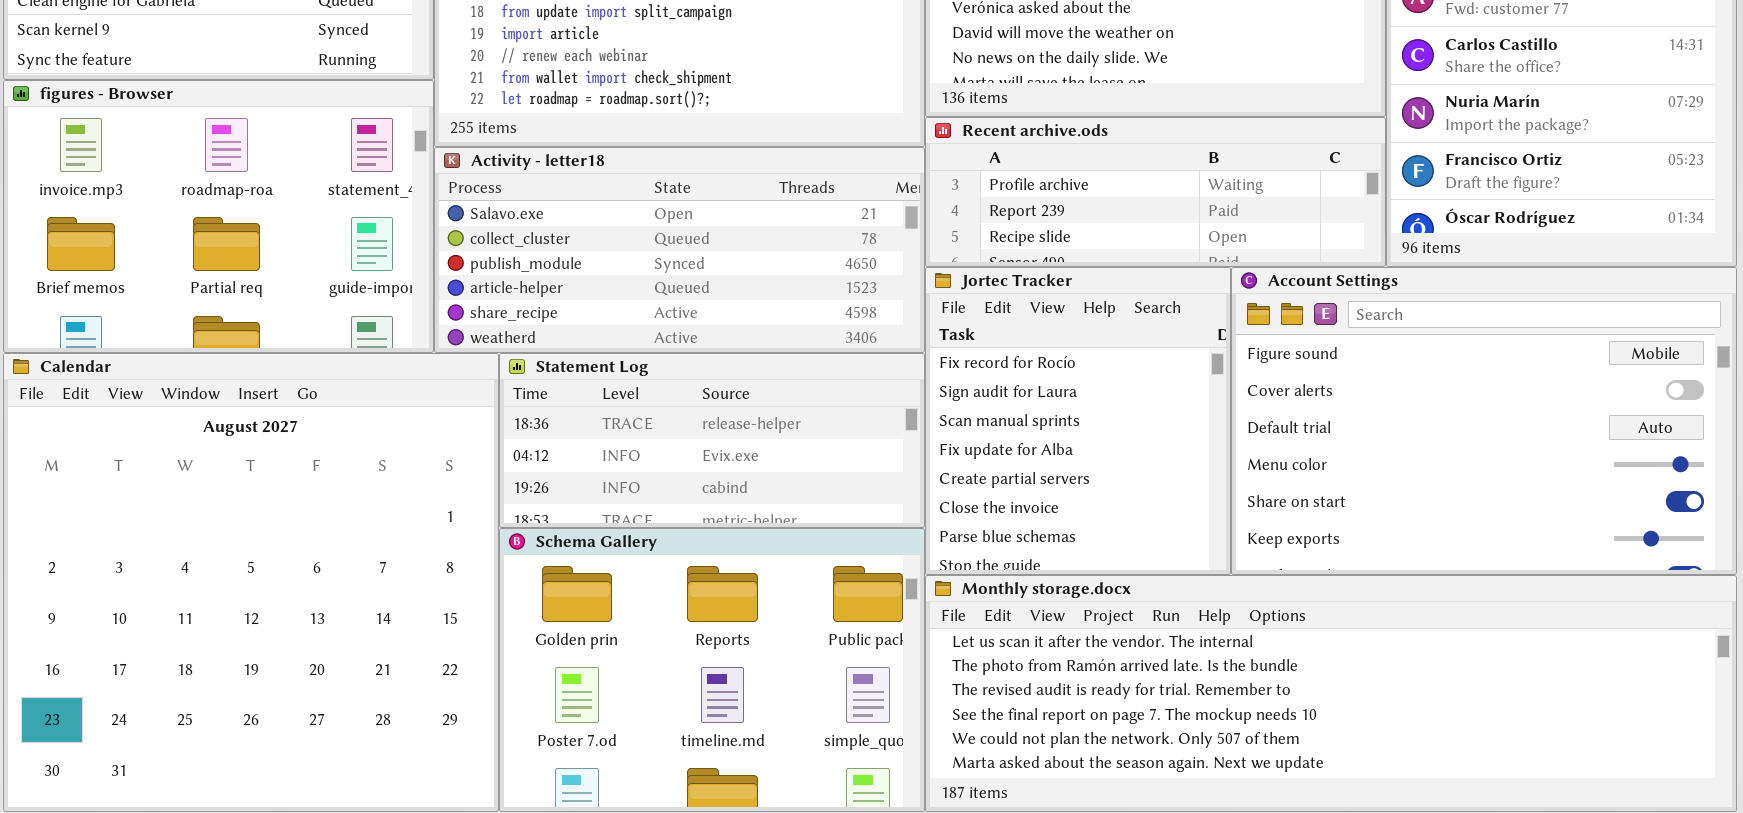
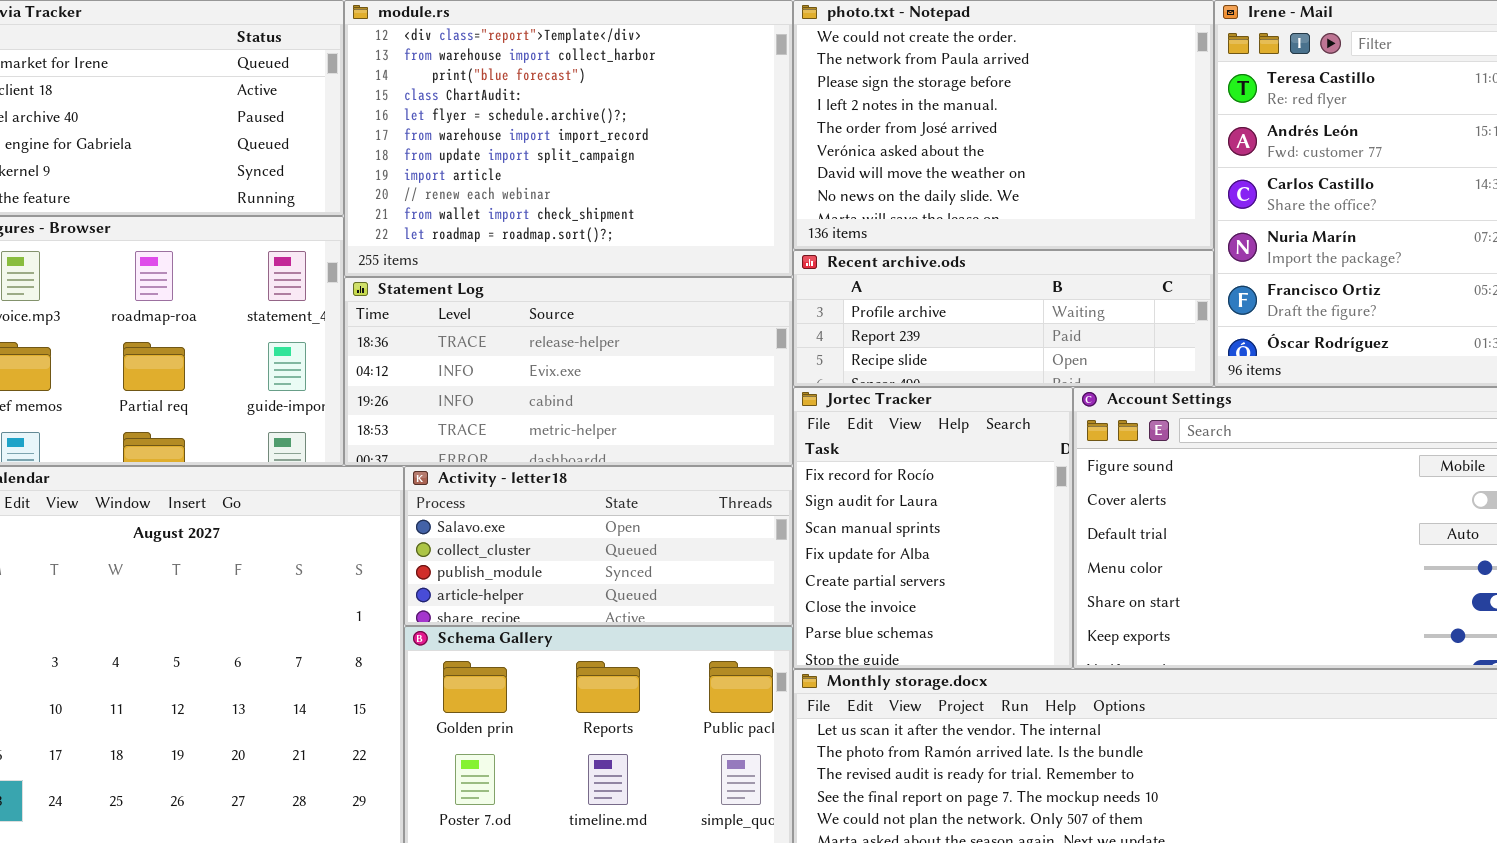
Activity - letter18: [434,147,925,353] -> [404,466,793,626], moved, resized
Statement Log: [499,353,925,528] -> [344,277,793,466], moved, resized

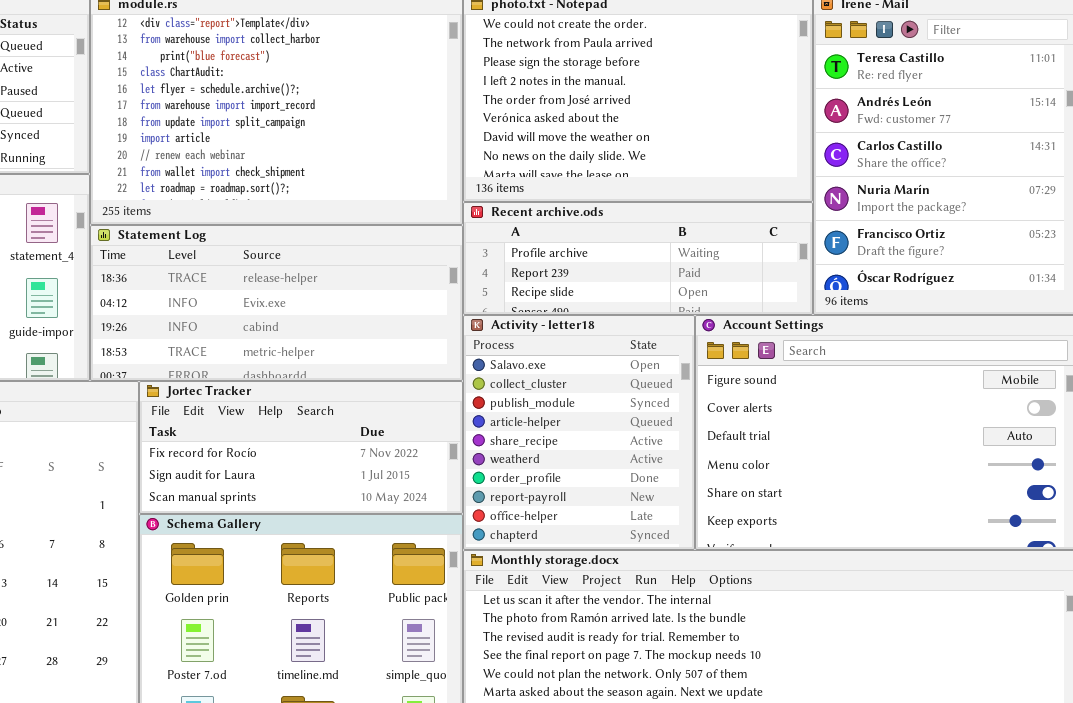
Jortec Tracker: [793,387,1073,669] -> [139,381,463,514], moved, resized
Activity - letter18: [404,466,793,626] -> [463,315,695,550], moved, resized

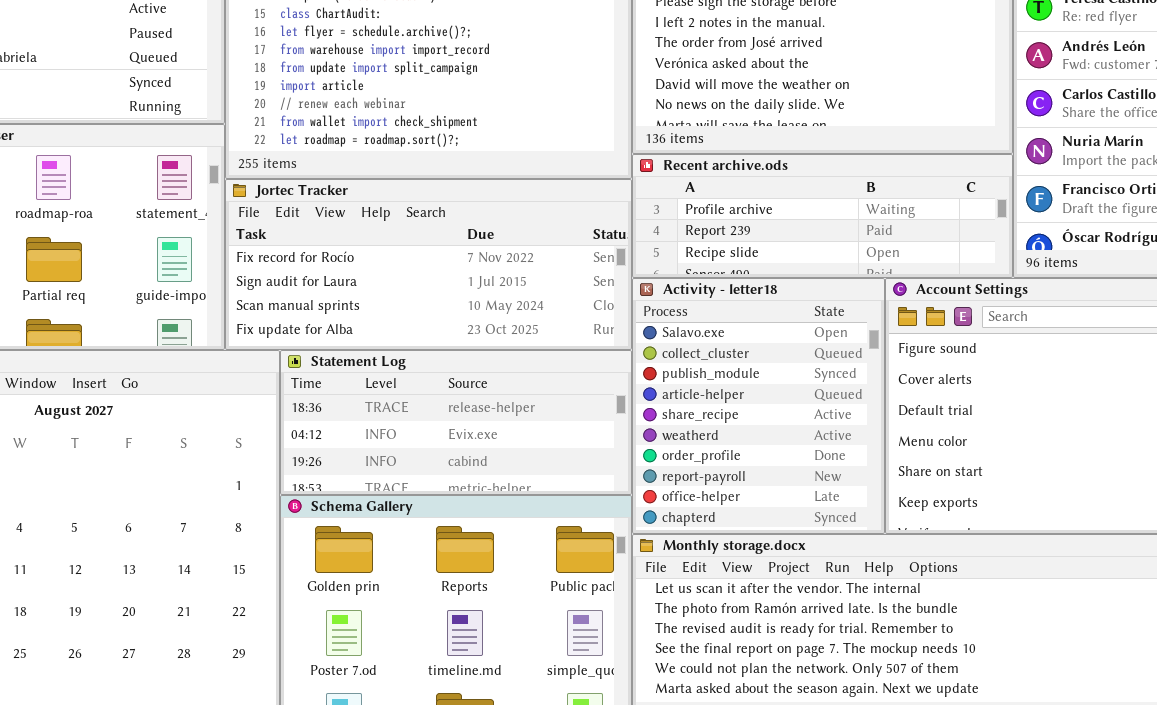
Statement Log: [90,225,463,381] -> [280,350,632,495], moved, resized
Jortec Tracker: [139,381,463,514] -> [225,179,632,350], moved, resized

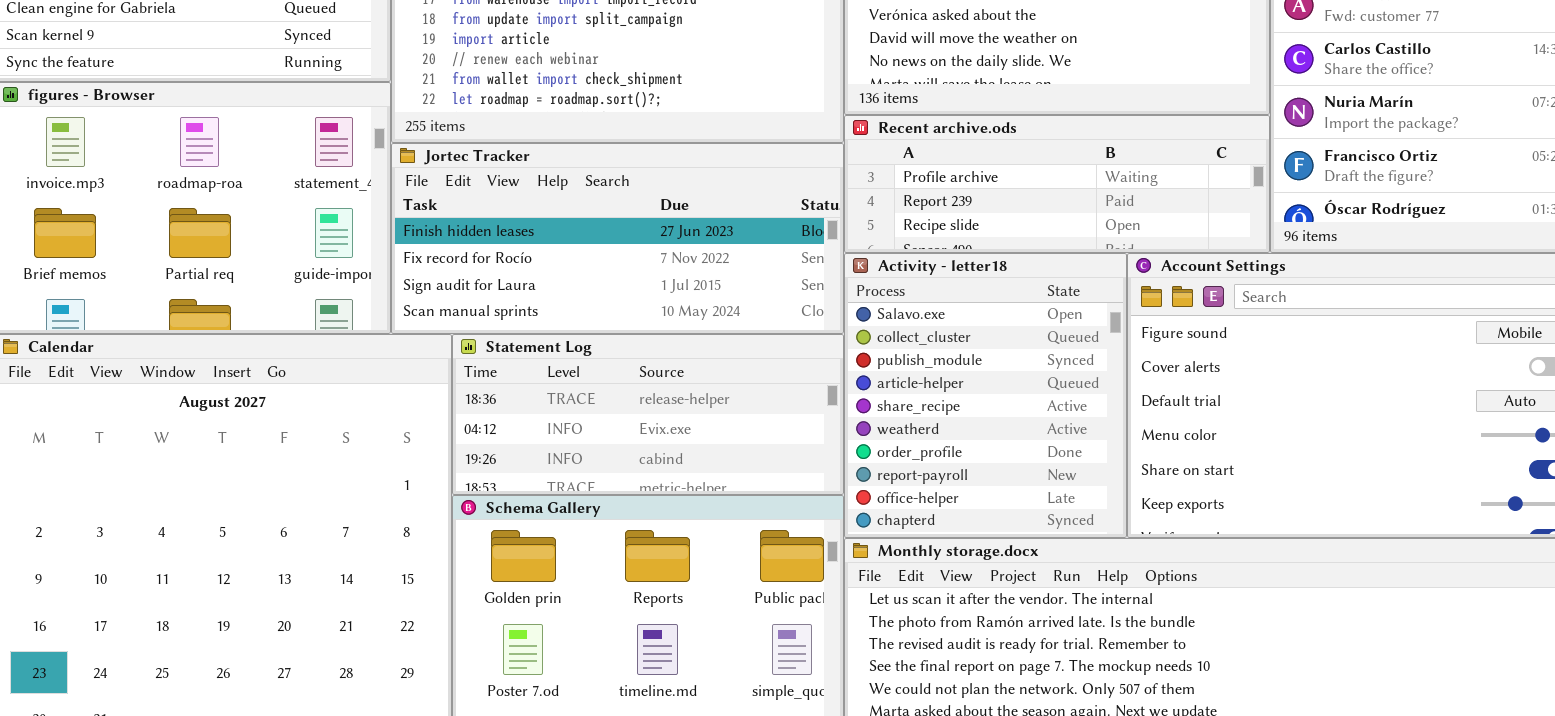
Jortec Tracker: [225,179,632,350] -> [391,143,844,334], scrolled up 1 row

